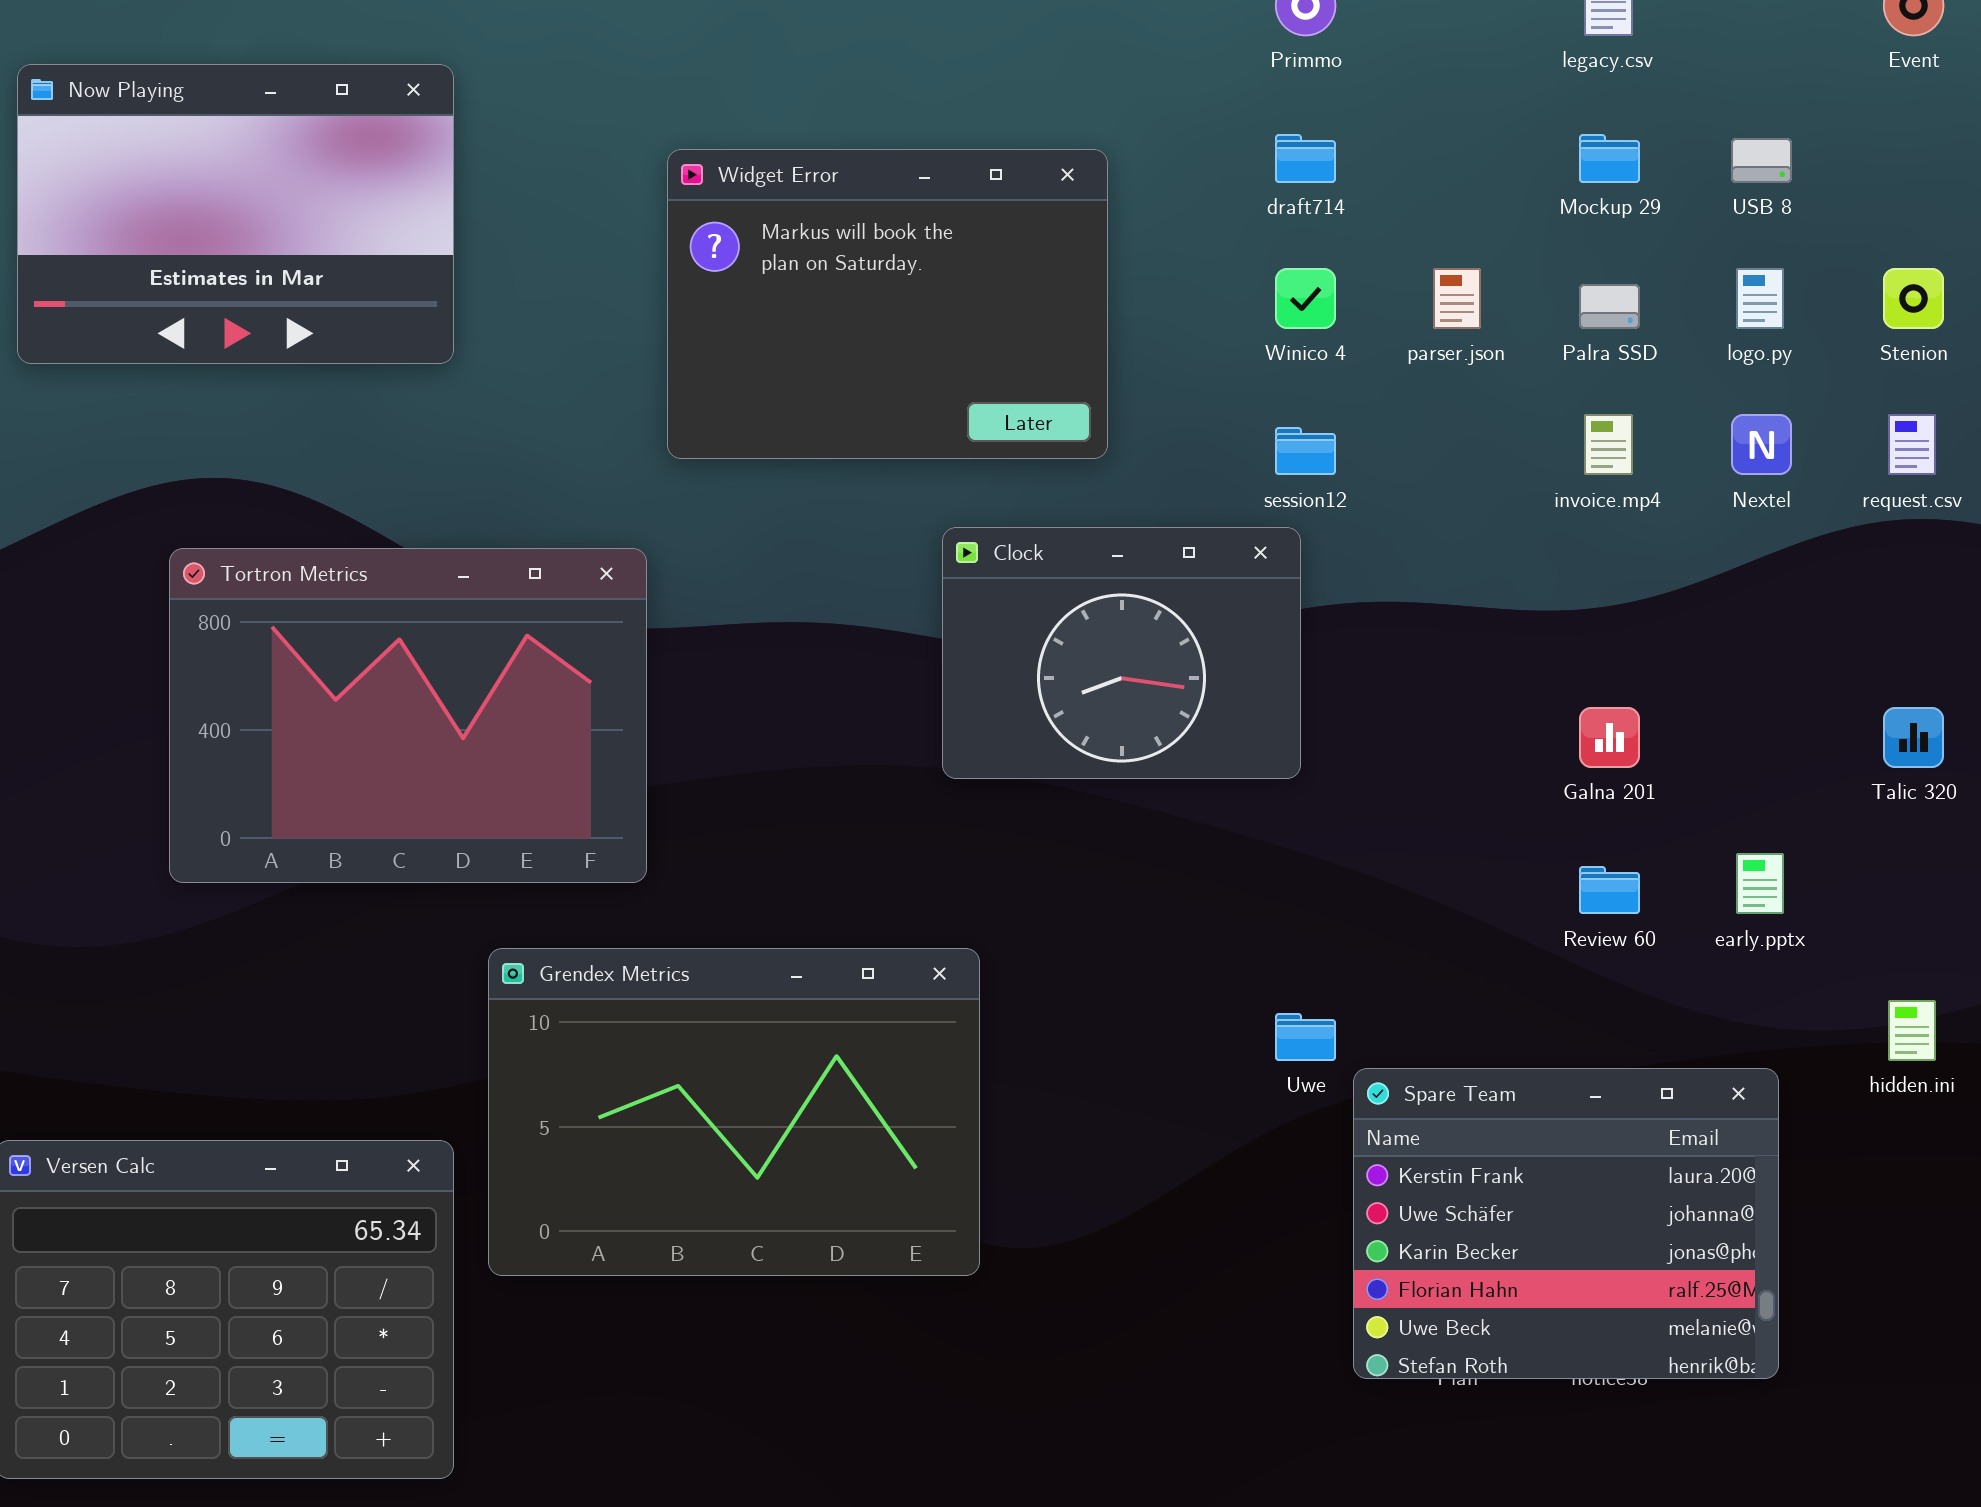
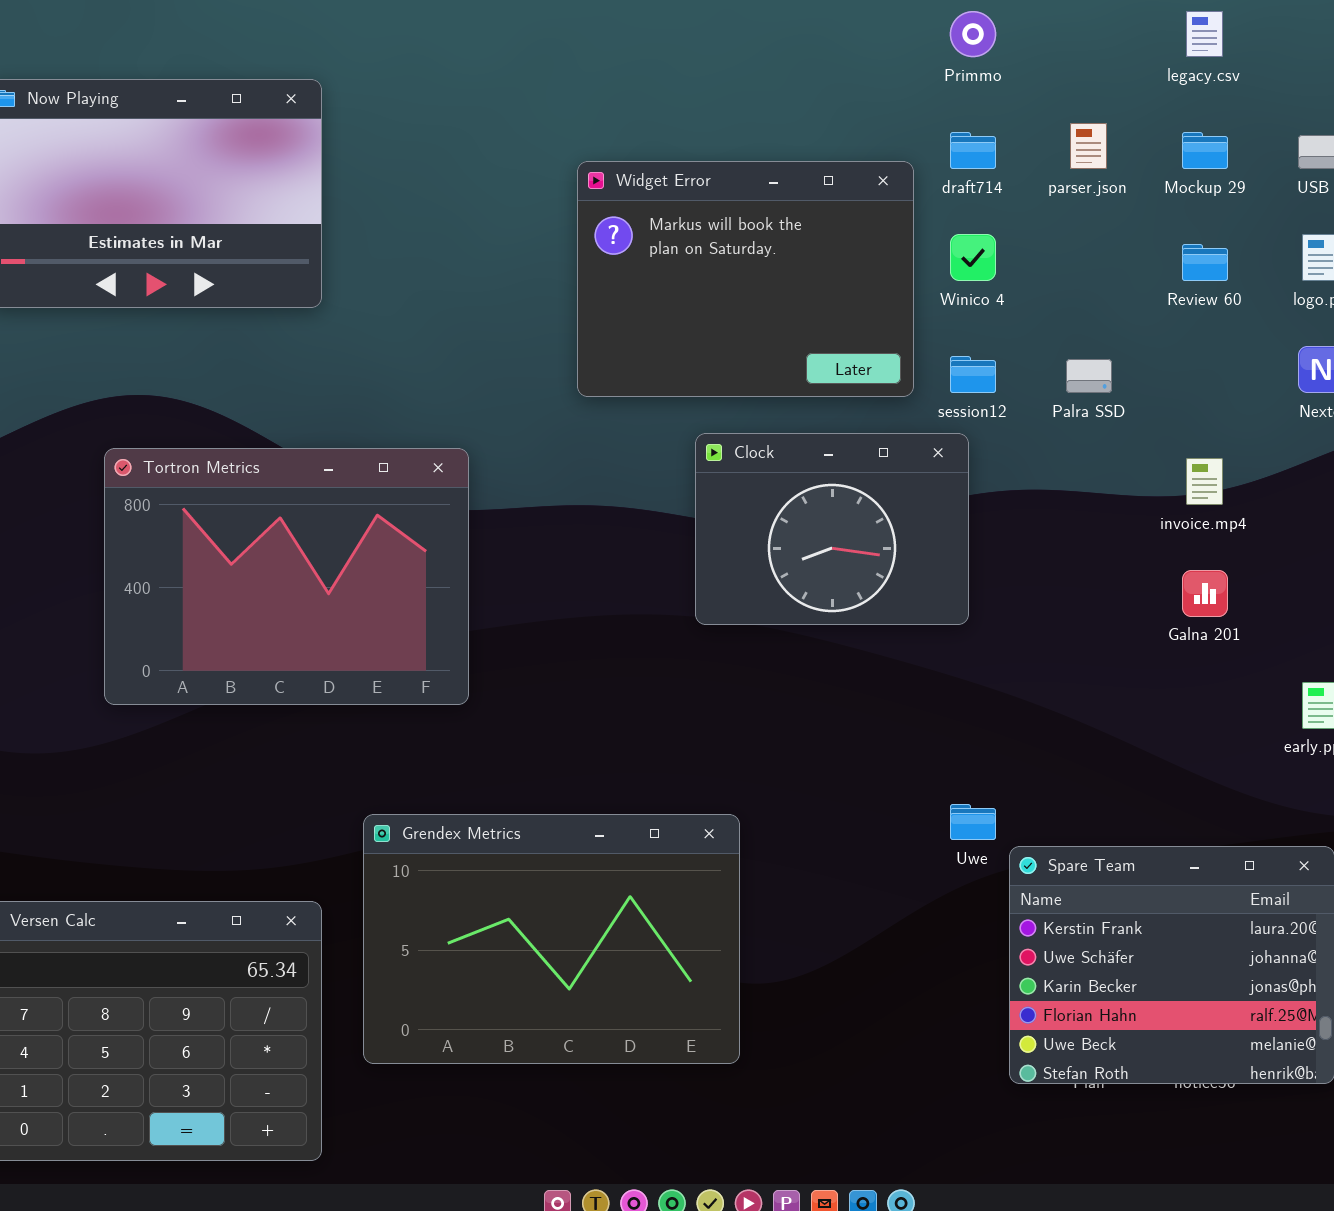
Widget Error: [667,149,1108,459] -> [577,161,914,397], moved
parser.json: [1433,268,1481,329] -> [1070,123,1107,169], moved
Palra SSD: [1579,284,1640,329] -> [1066,359,1112,393], moved
invoice.mp4: [1584,414,1633,475] -> [1186,458,1223,505], moved
Review 60: [1579,866,1640,914] -> [1182,244,1228,281], moved
Grendex Metrics: [488,948,980,1276] -> [363,814,740,1064], moved

